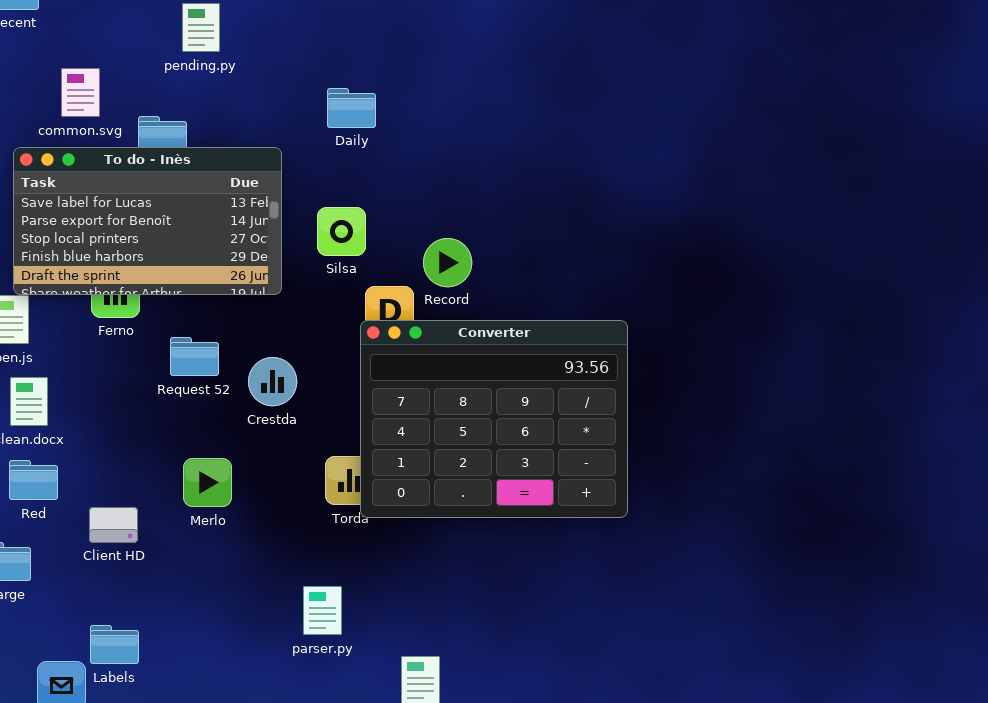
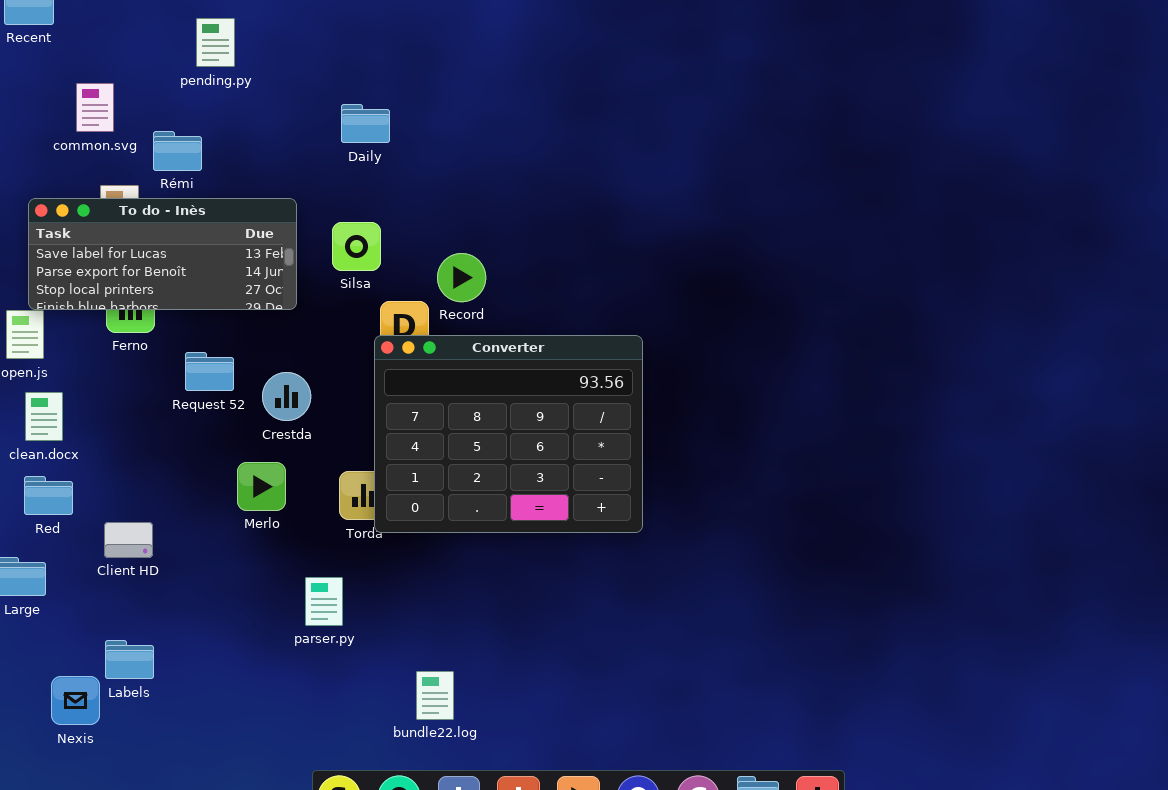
To do - Inès: [13,147,282,295] -> [28,198,297,310], resized
Merlo: [183,458,232,507] -> [237,462,286,511], moved
parser.py: [303,586,342,635] -> [305,577,343,626], moved

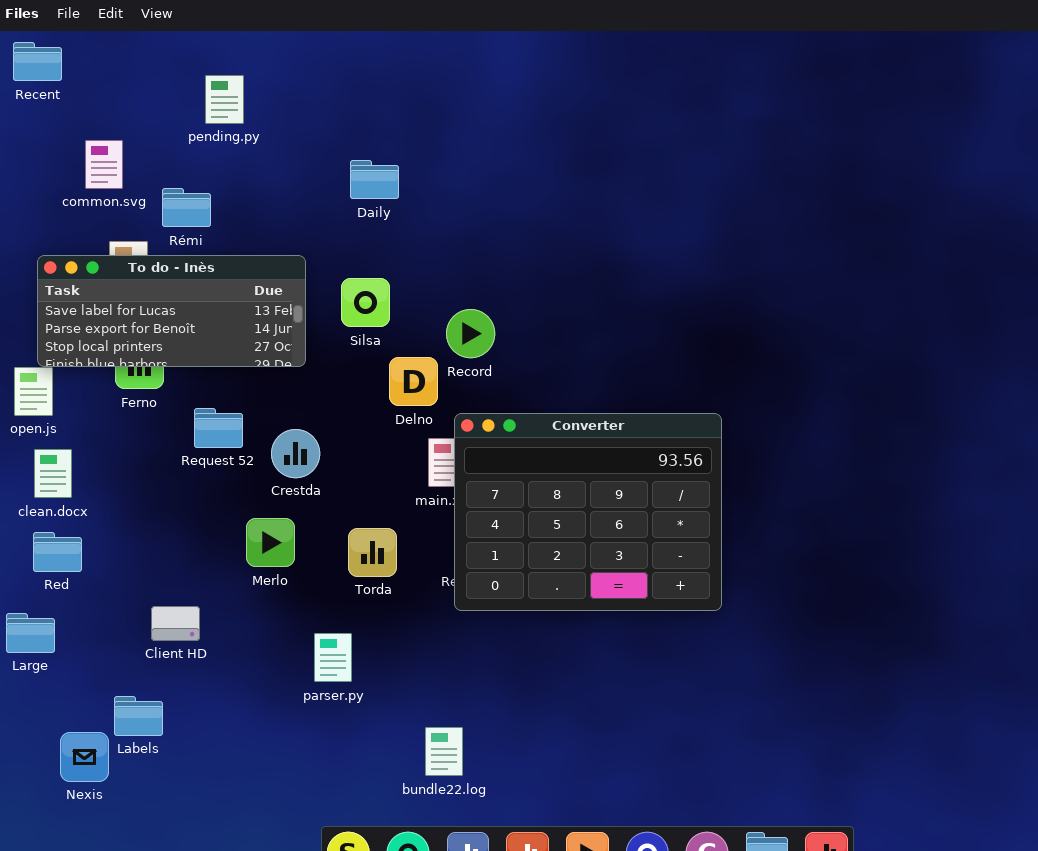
Converter: [374,335,643,533] -> [454,413,722,611], moved
Client HD: [104,522,153,558] -> [151,606,200,641], moved

